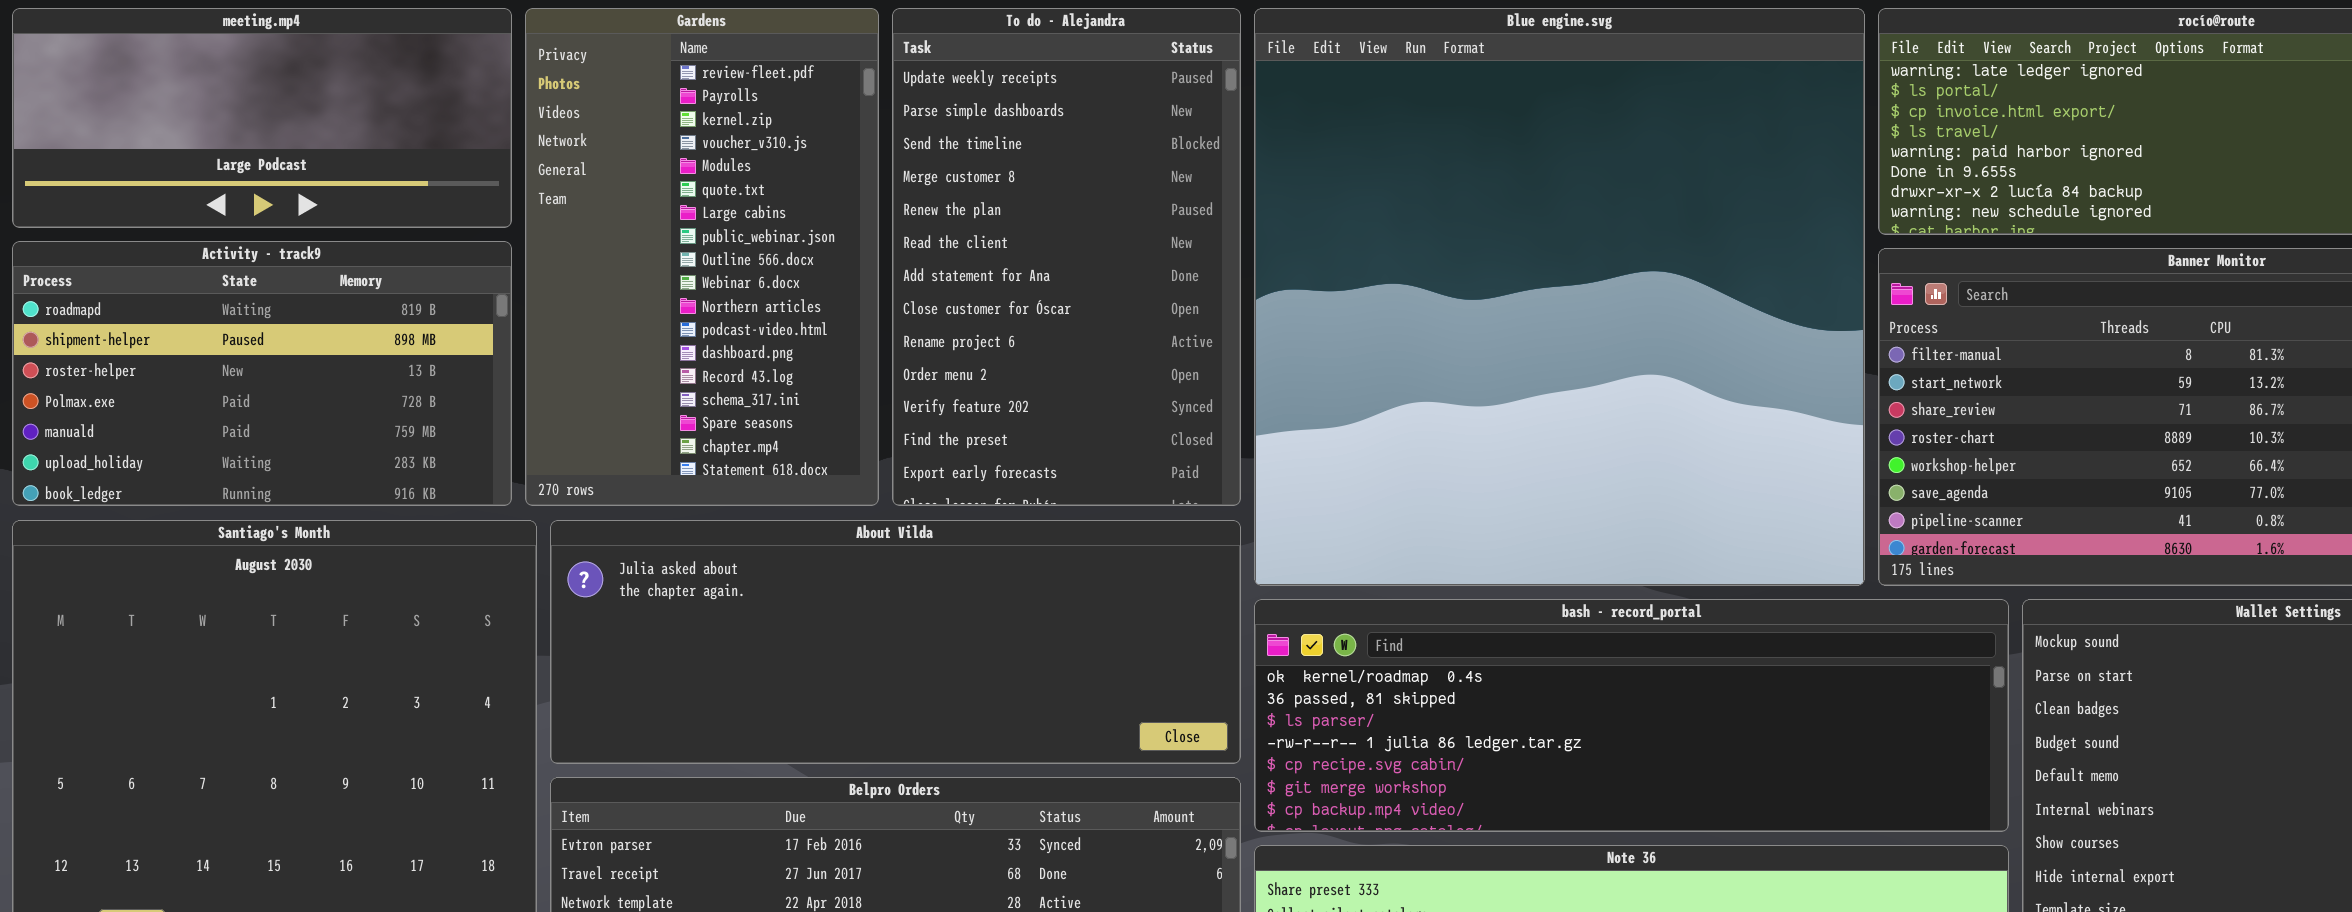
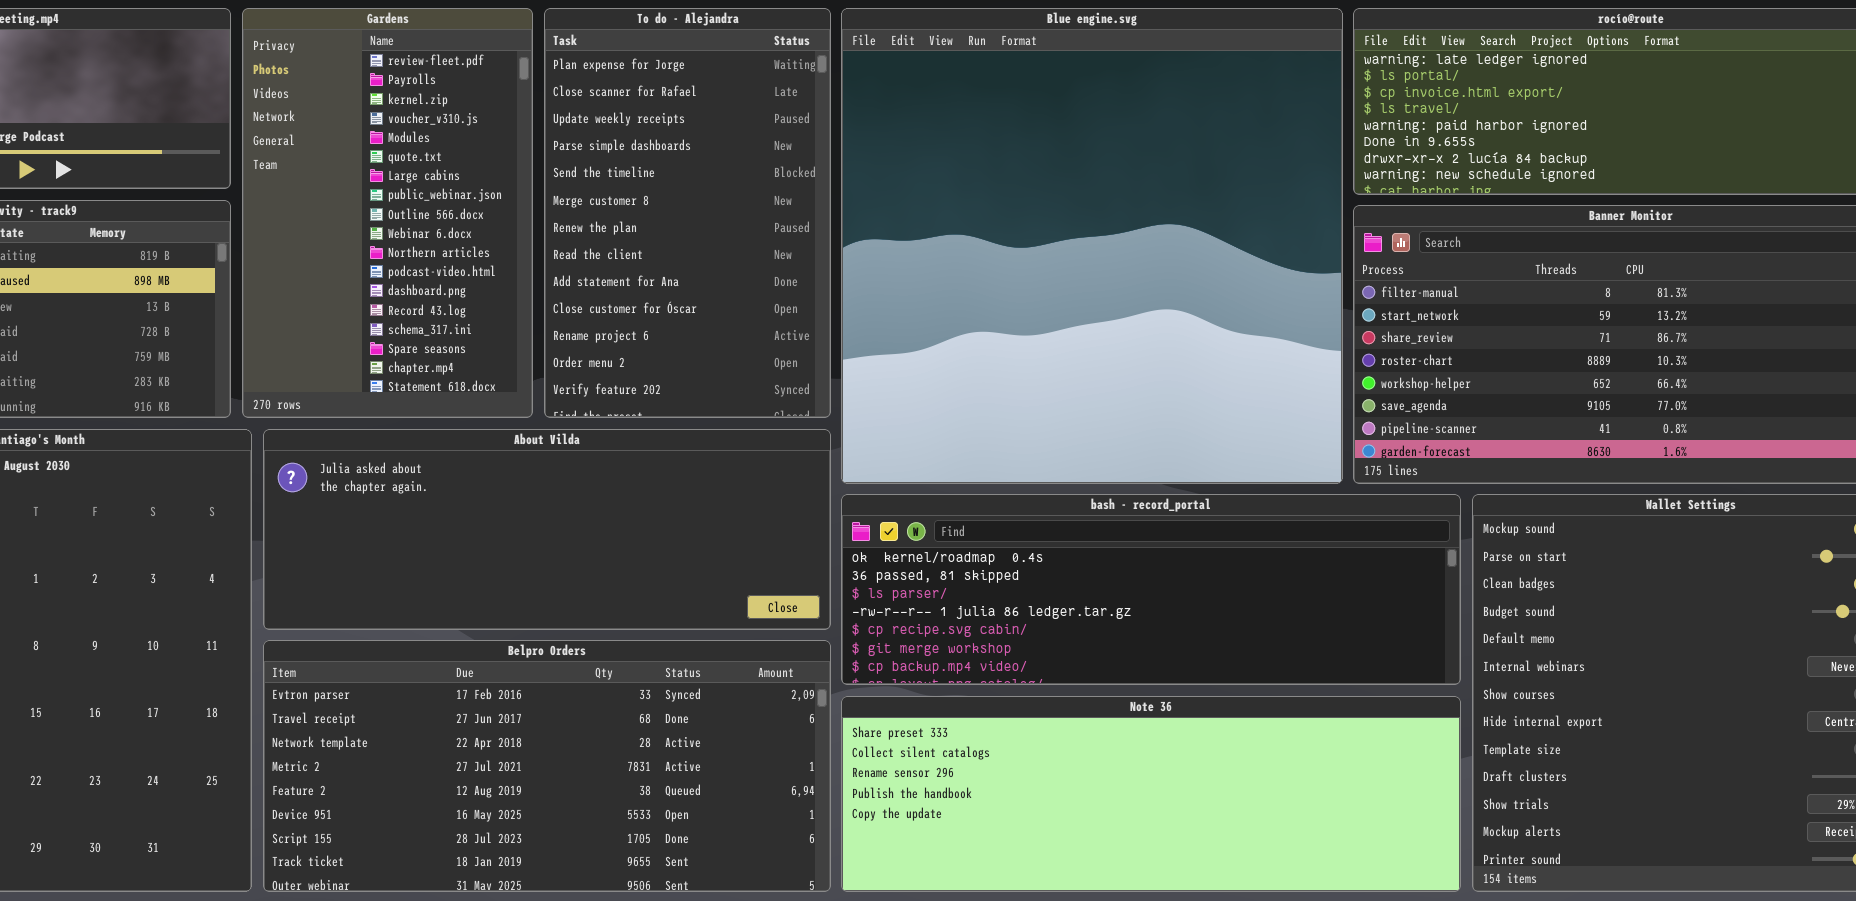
To do - Alejandra: [892,8,1241,506] -> [544,8,831,418], scrolled up 2 rows

